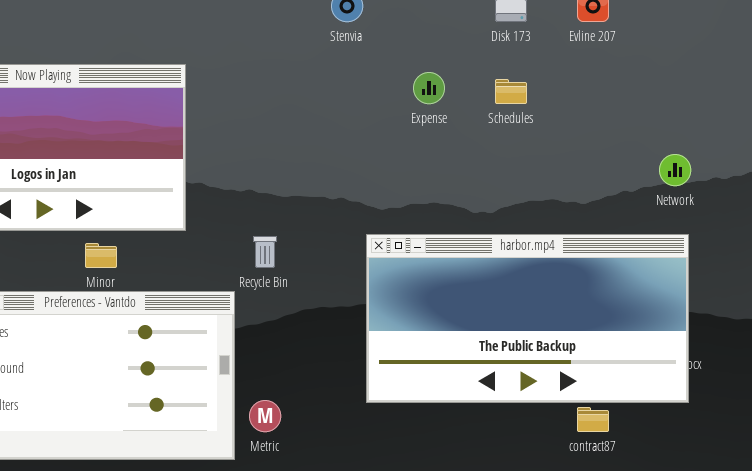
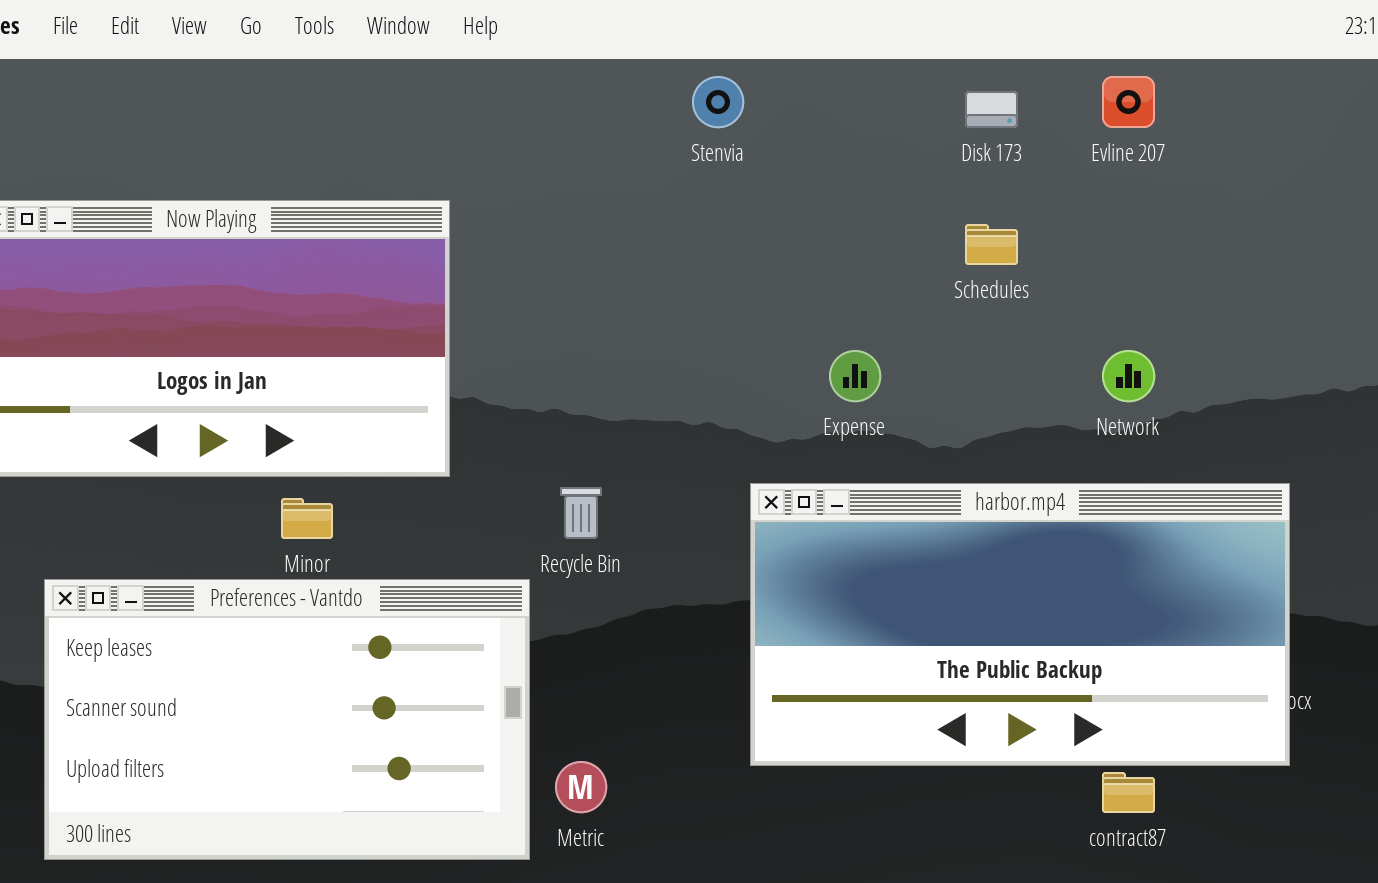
Expense: [413,72,445,104] -> [829,350,881,402], moved
Network: [659,154,691,186] -> [1102,350,1155,402], moved

